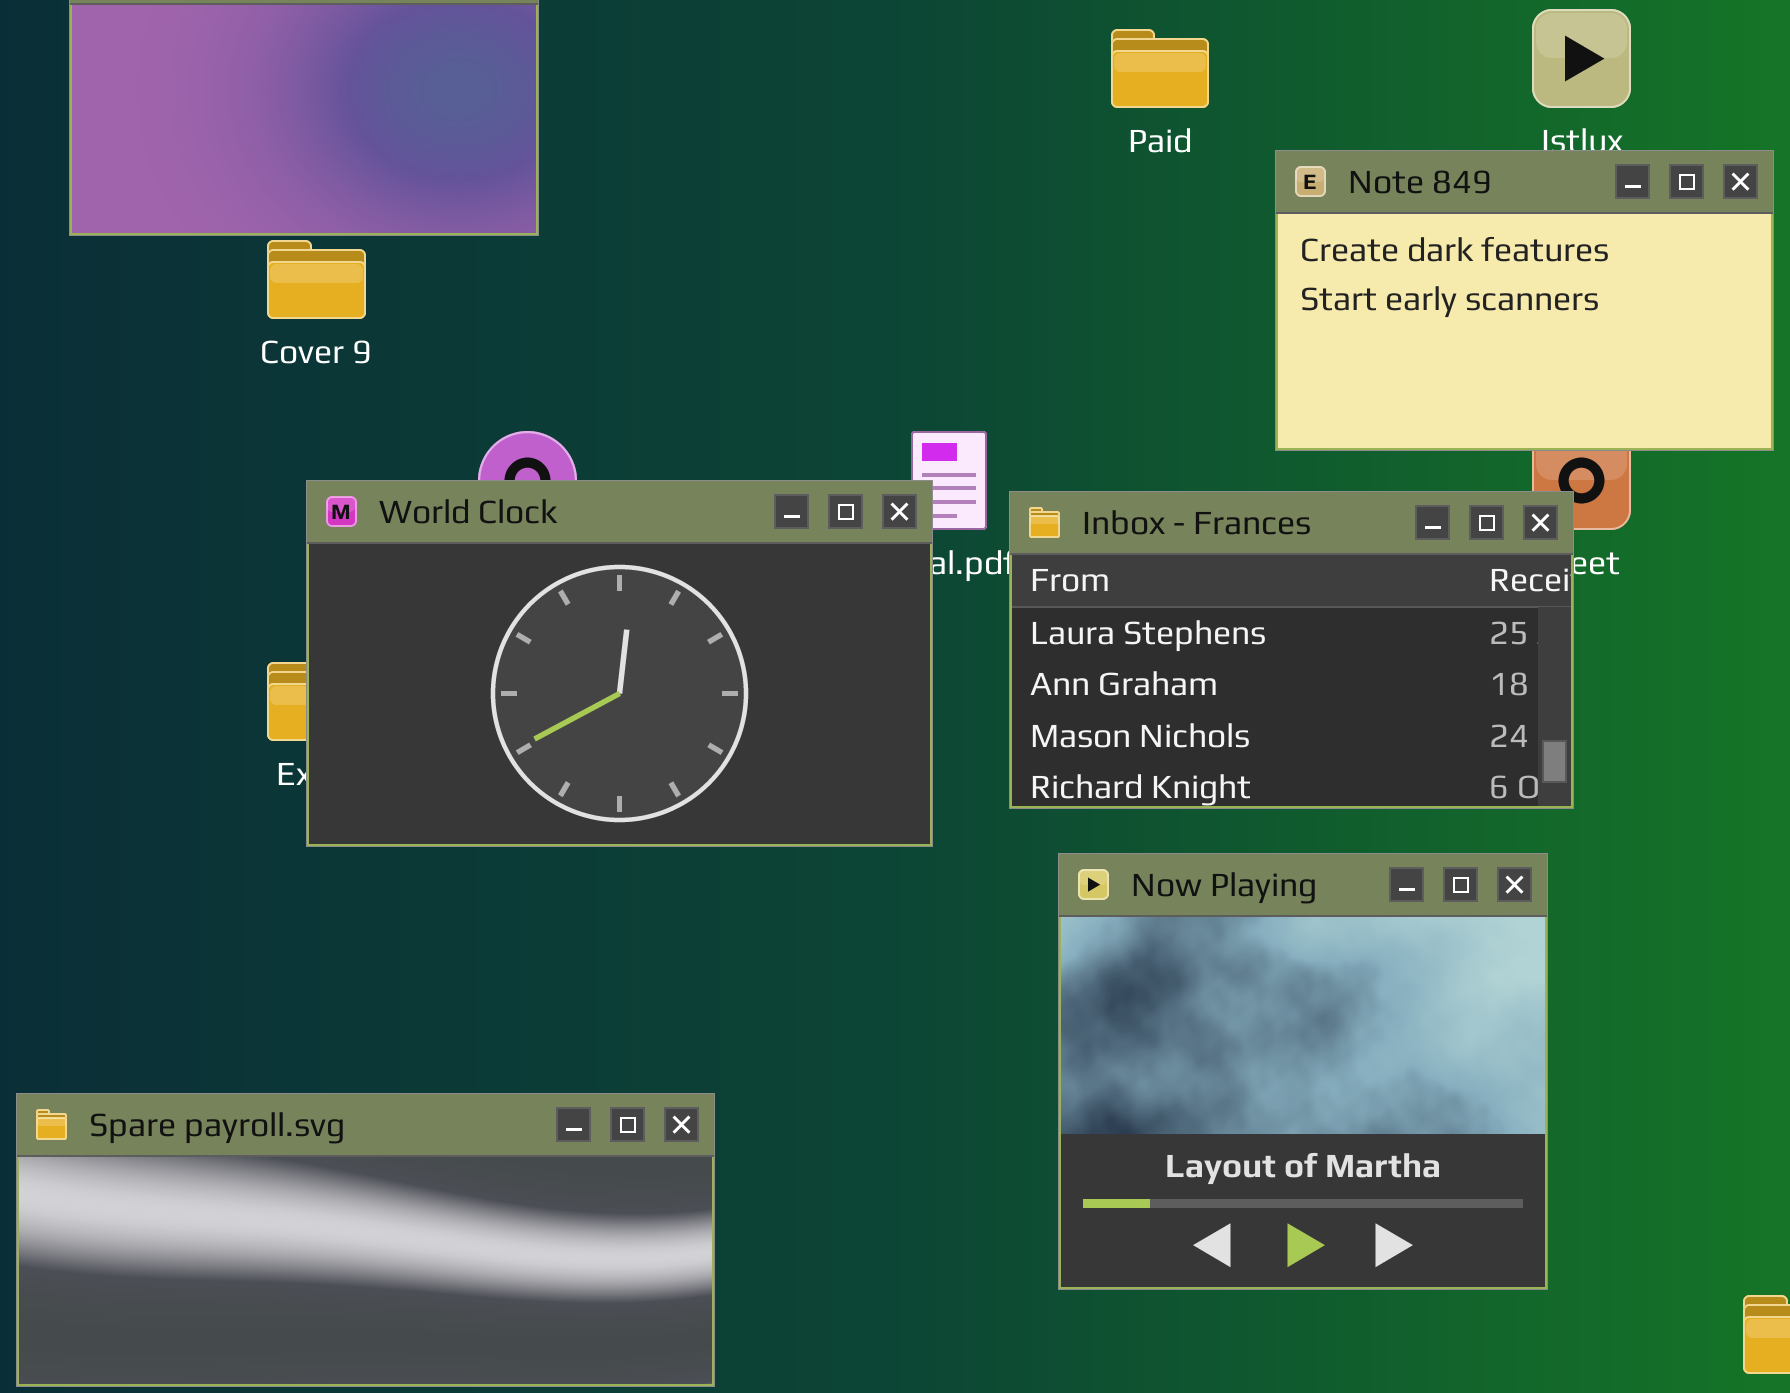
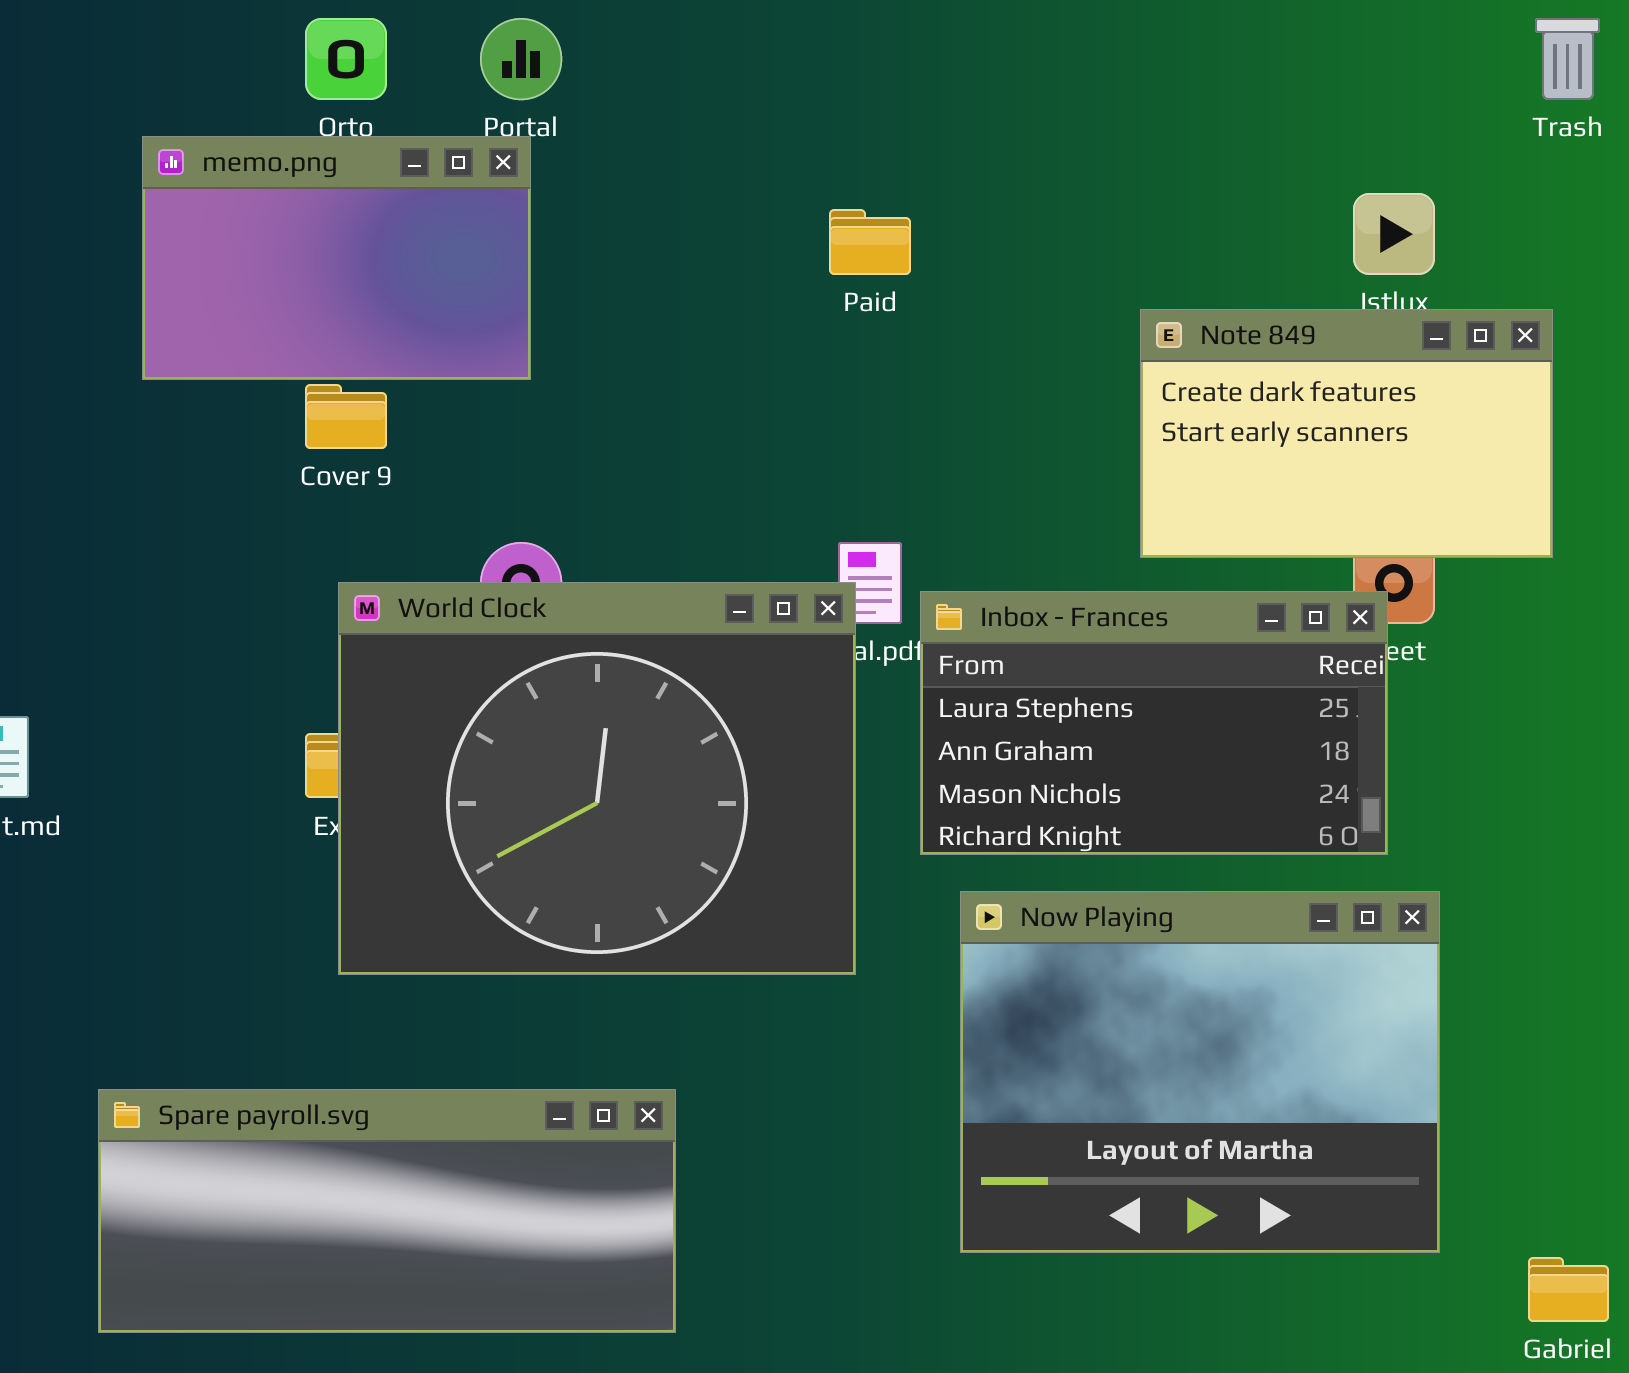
Paid: [1111,29,1209,108] -> [829,209,911,275], moved
World Clock: [306,480,933,847] -> [338,582,856,975], resized
Now Playing: [1058,853,1548,1290] -> [960,891,1440,1253], resized

